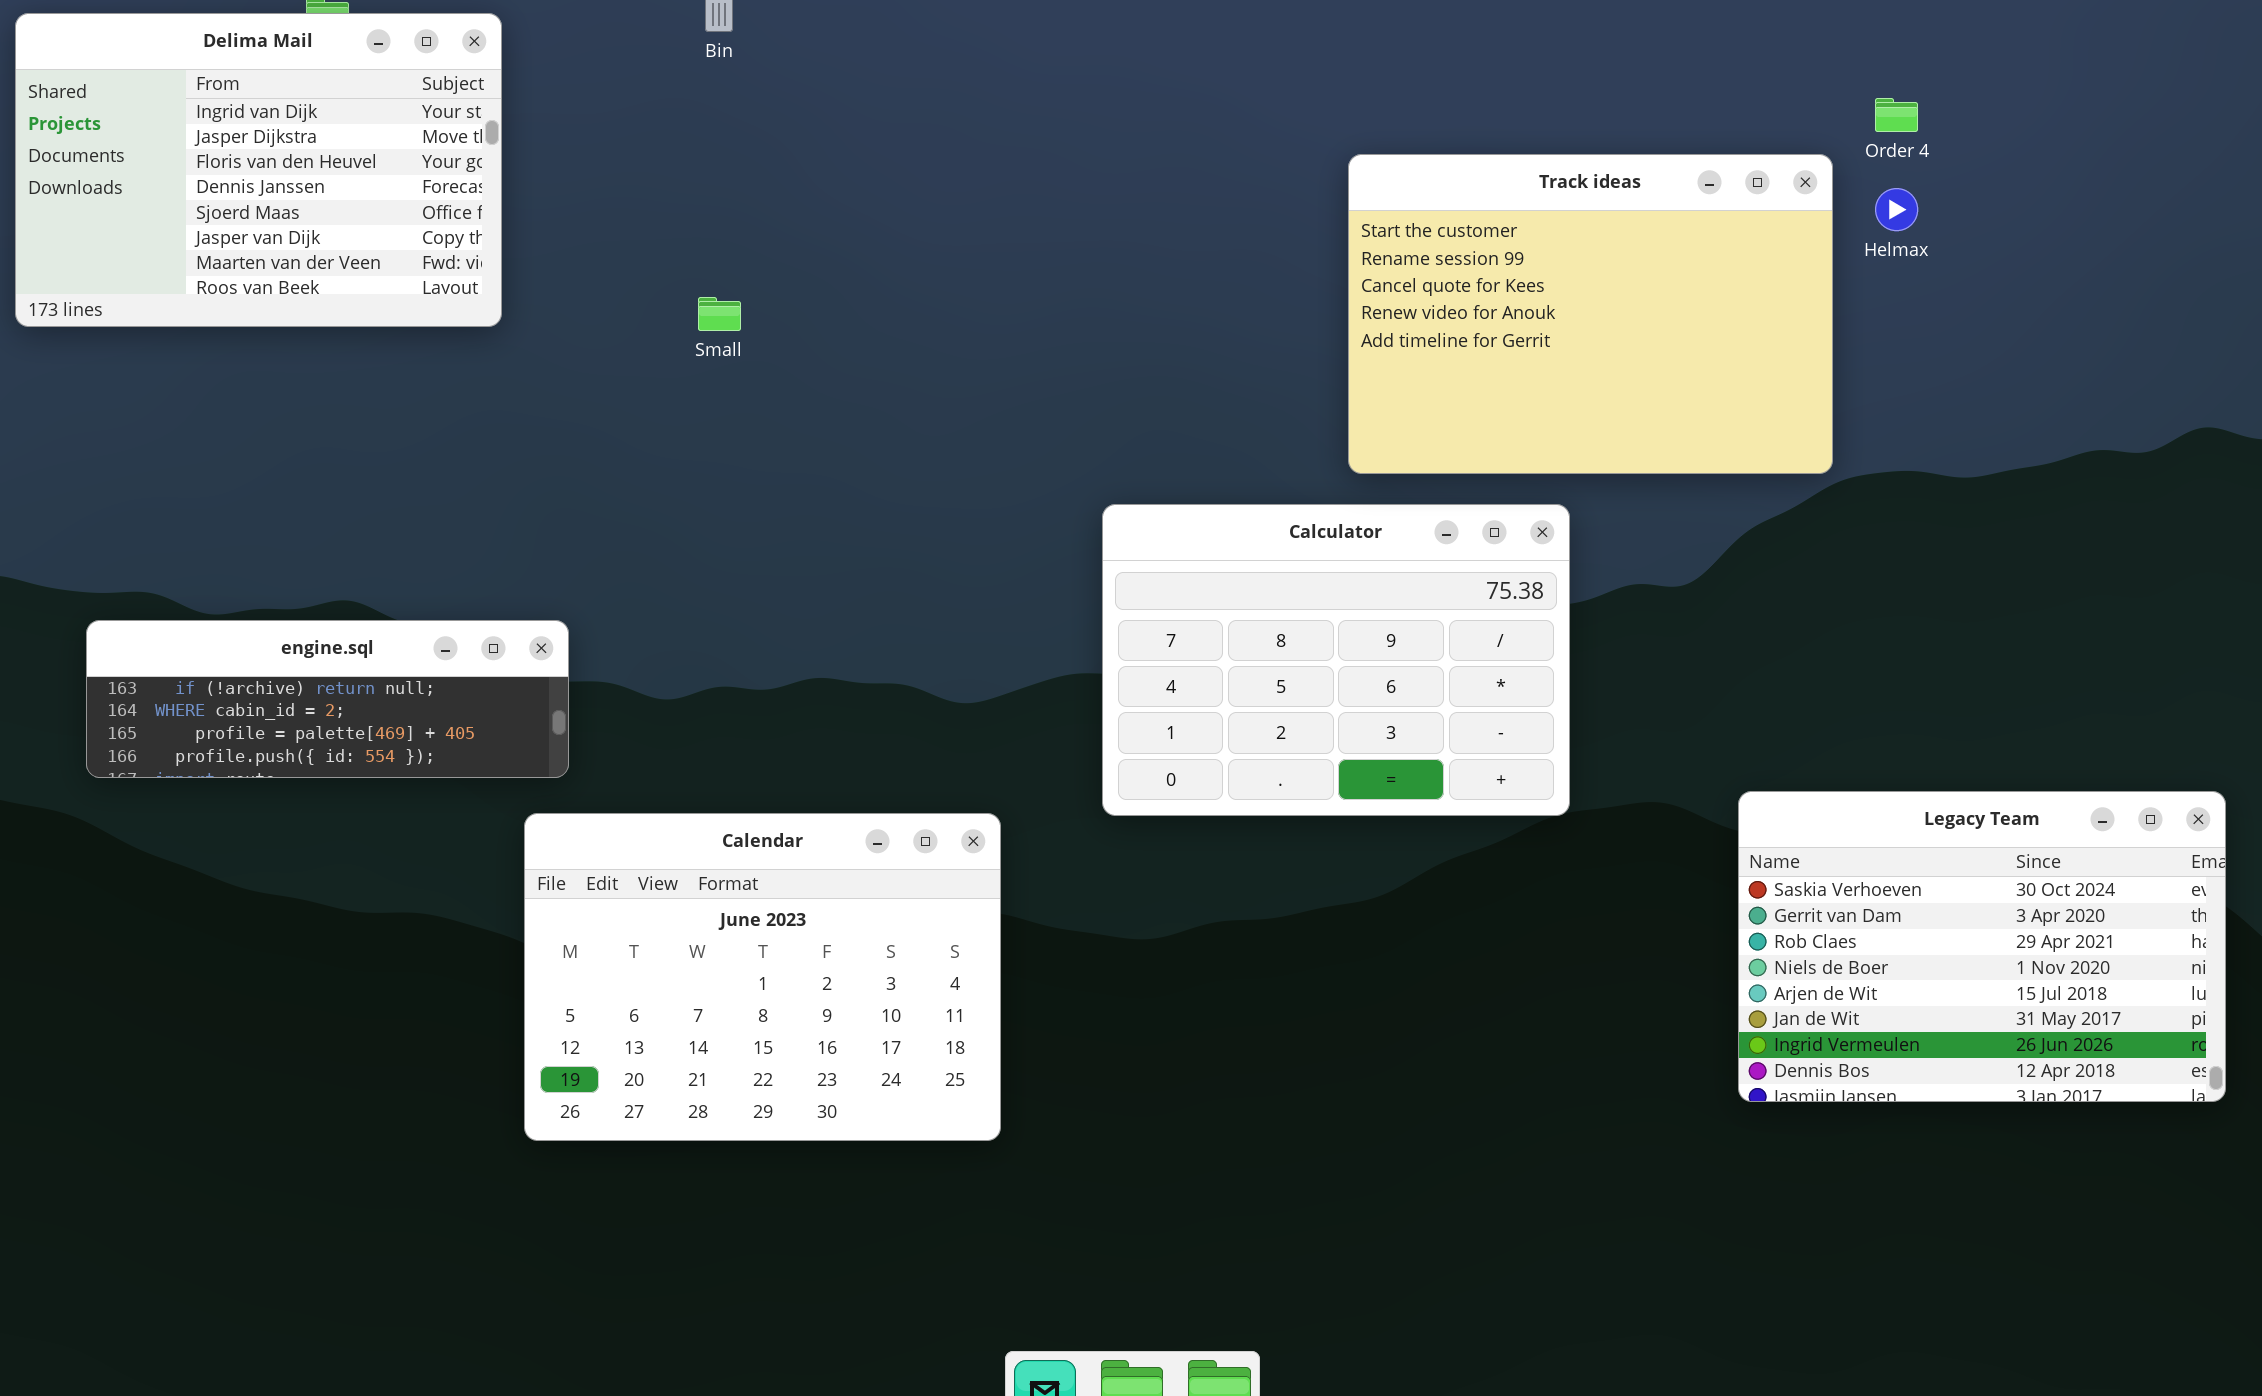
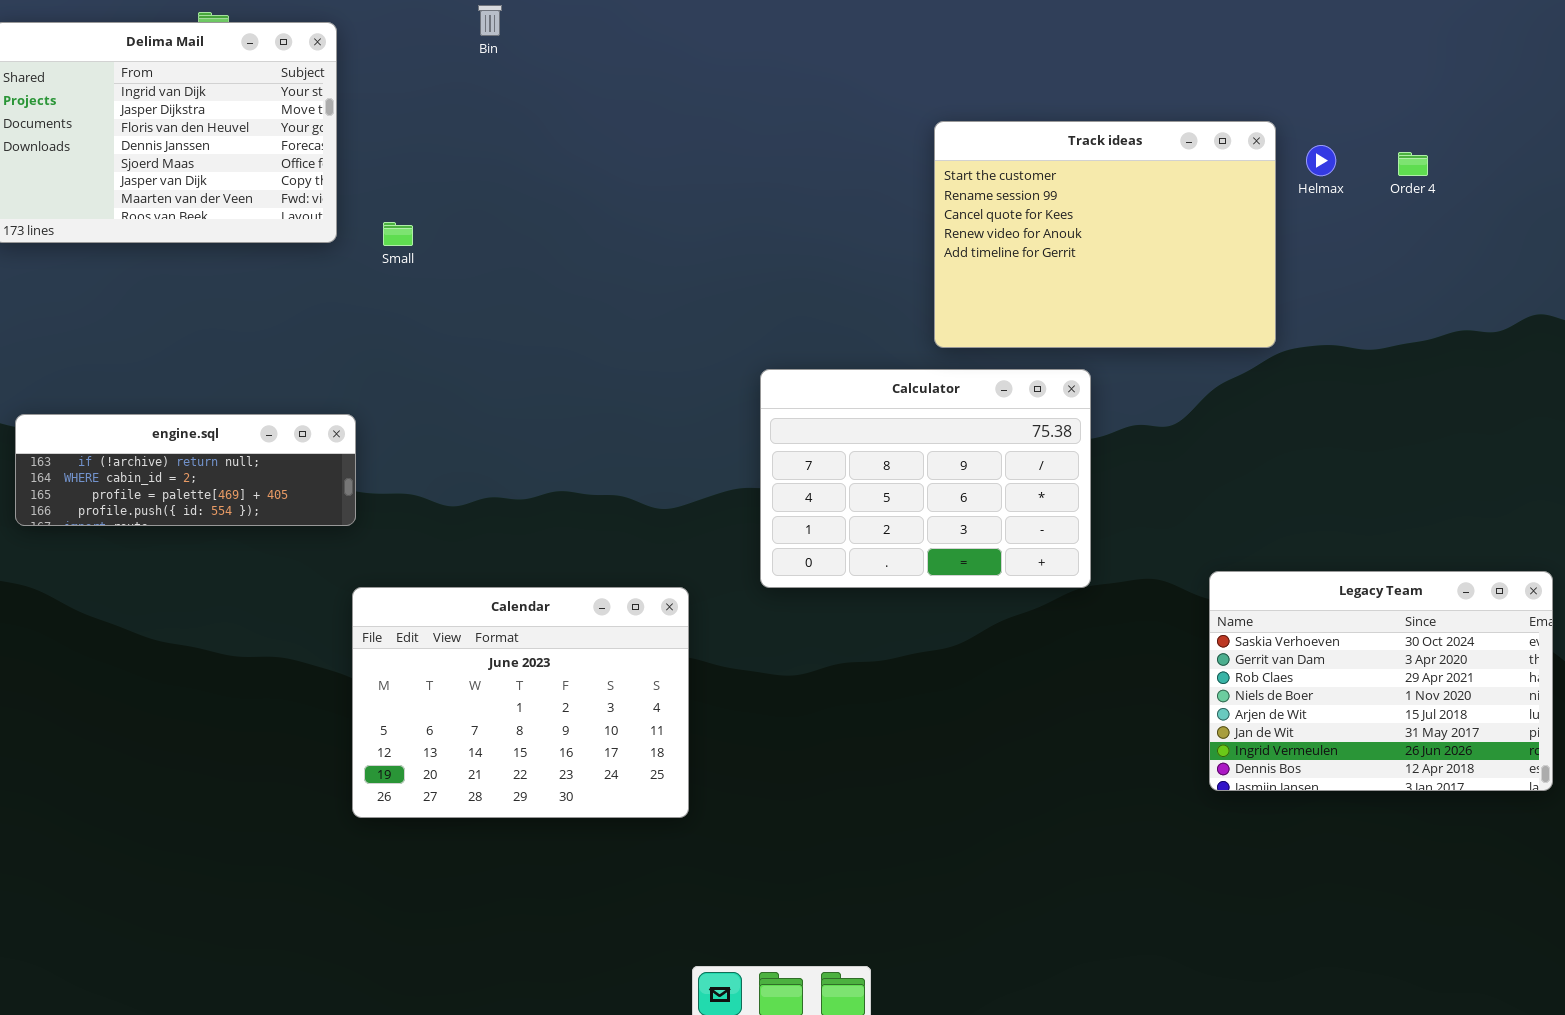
Order 4: [1875,98,1918,132] -> [1398,152,1428,176], moved
Small: [698,297,741,331] -> [383,222,413,246], moved
engine.sql: [86,620,569,778] -> [15,414,356,526], moved

